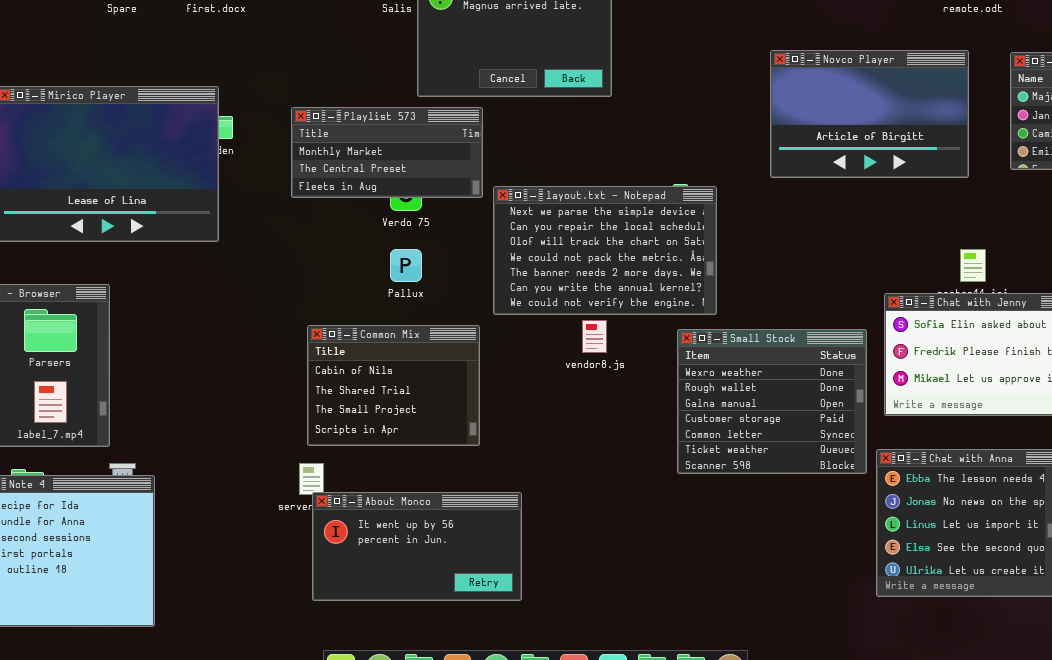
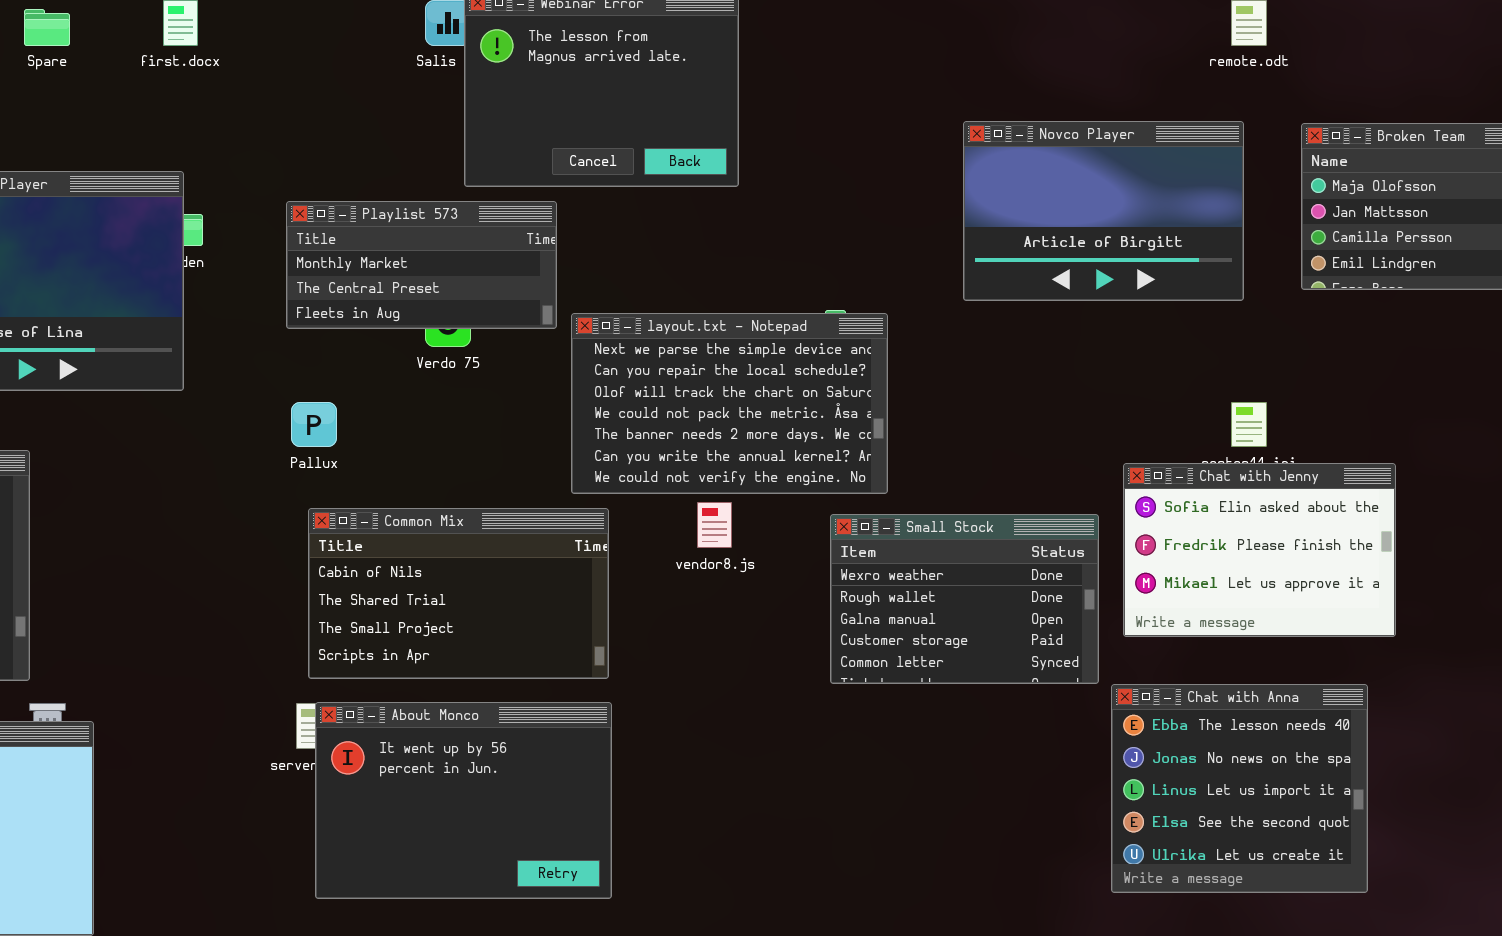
Pallux: [390,249,422,282] -> [291,402,337,447], moved
Common Mix: [307,325,480,446] -> [308,508,609,679], resized
Small Stock: [677,329,867,474] -> [830,514,1099,684], resized
About Monco: [312,492,522,601] -> [315,702,612,899], resized

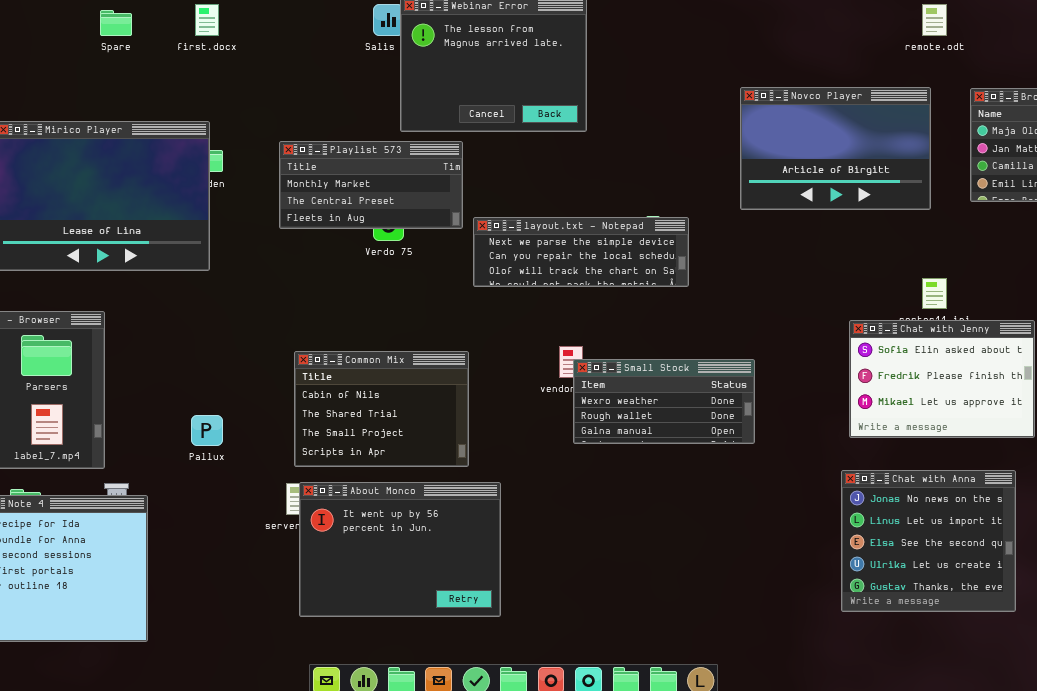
layout.txt - Notepad: [571,313,888,494] -> [473,217,689,287], resized
Pallux: [291,402,337,447] -> [191,415,223,446], moved
Common Mix: [308,508,609,679] -> [294,351,469,467], resized
Small Stock: [830,514,1099,684] -> [573,359,755,444], moved, resized
Chat with Anna: [1111,684,1368,893] -> [841,470,1016,612], scrolled down 1 row

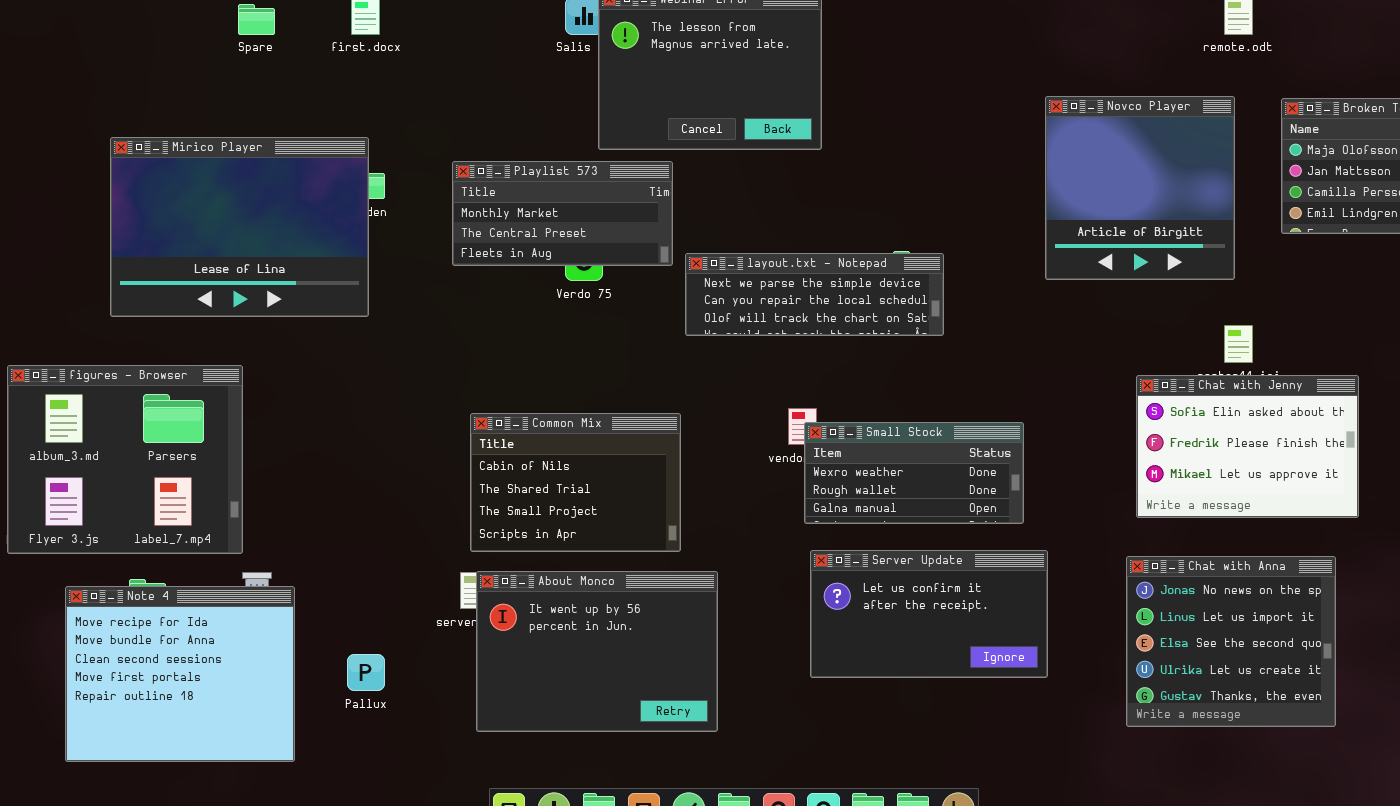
Novco Player: [740,87,931,210] -> [1045,96,1235,280], resized
Pallux: [191,415,223,446] -> [347,654,385,691], moved
Server Update: none -> [810,550,1048,678], opened

